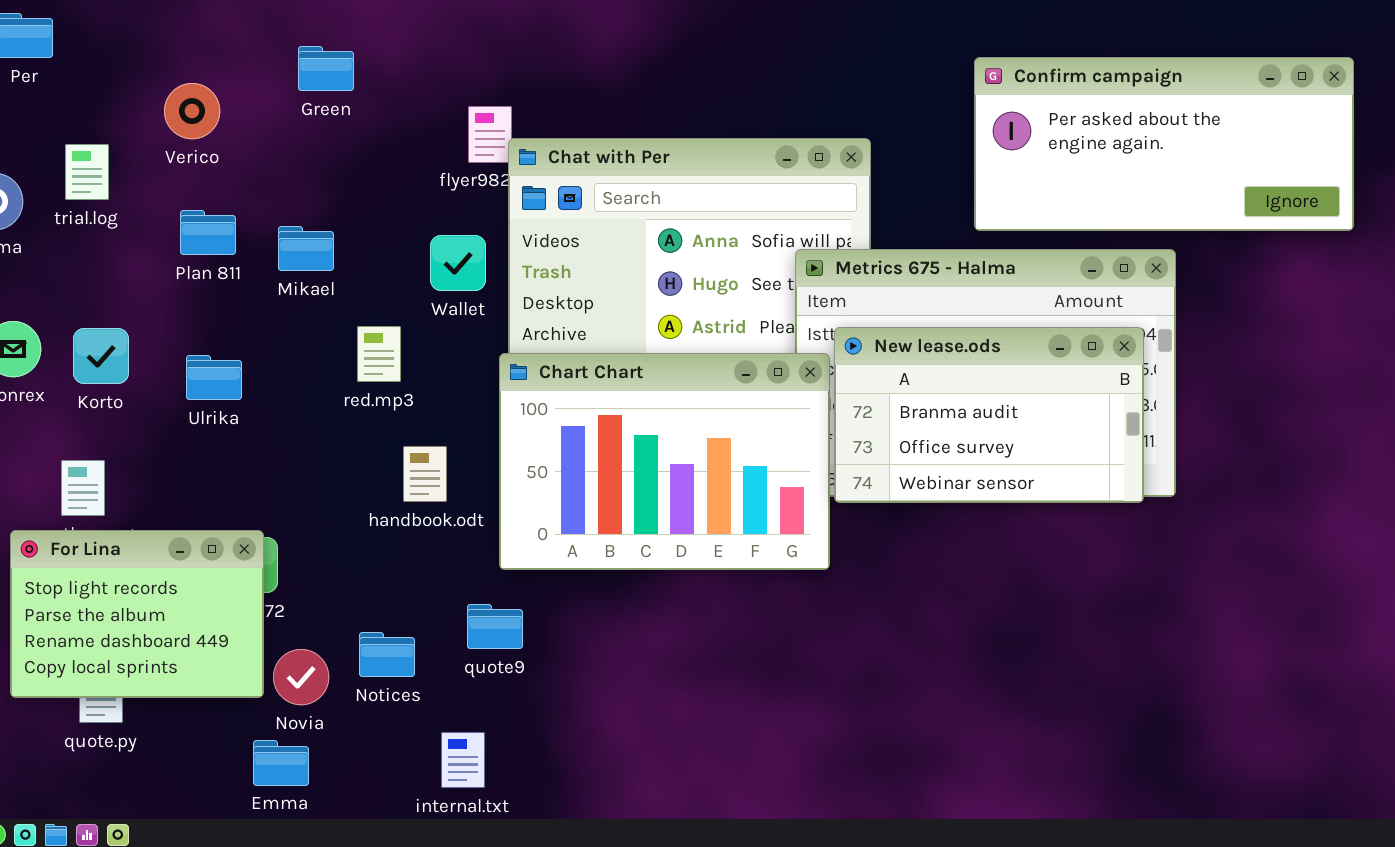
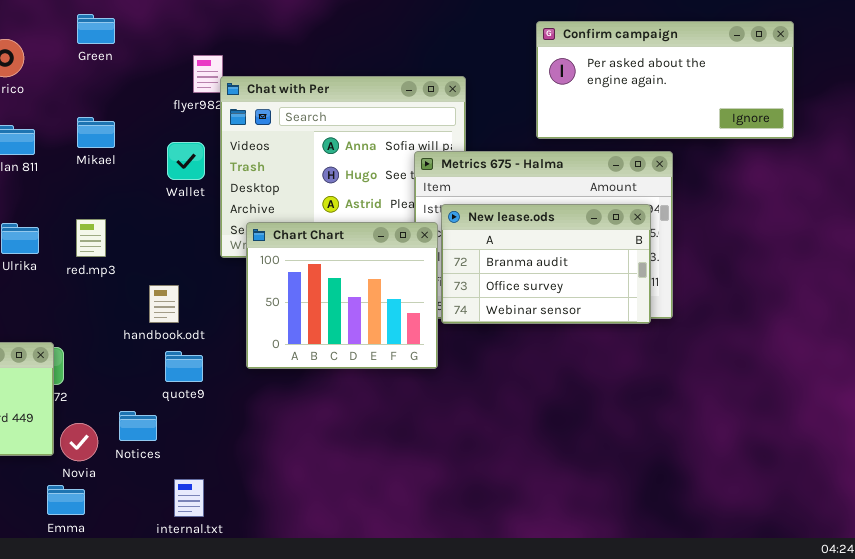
Mikael: [278,226,334,271] -> [77,117,115,148], moved
red.mp3: [357,326,401,382] -> [76,219,106,257], moved
Chart Chart: [499,353,830,570] -> [246,222,438,369], resized
quote9: [467,604,523,649] -> [165,351,203,382], moved

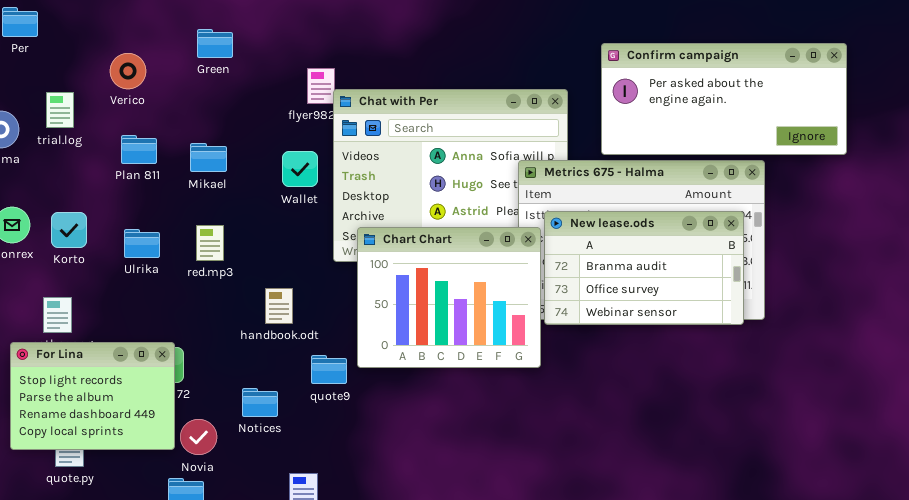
Confirm campaign: [536,21,794,139] -> [601,43,847,155], moved
Mikael: [77,117,115,148] -> [190,143,227,172], moved
quote9: [165,351,203,382] -> [311,355,347,384], moved
Notices: [119,411,157,441] -> [242,388,278,417], moved

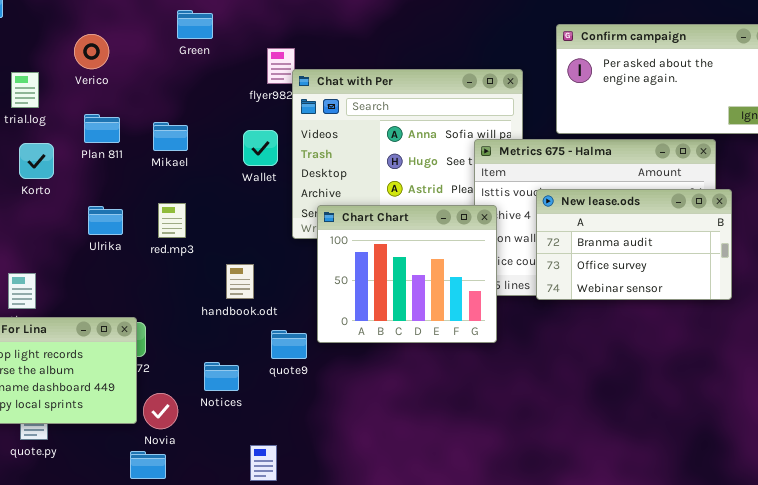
Green: [197,29,233,58] -> [177,10,213,39], moved
New lease.ods: [544,211,744,325] -> [536,189,732,300], moved
Korto: [51,212,87,248] -> [19,143,54,179], moved

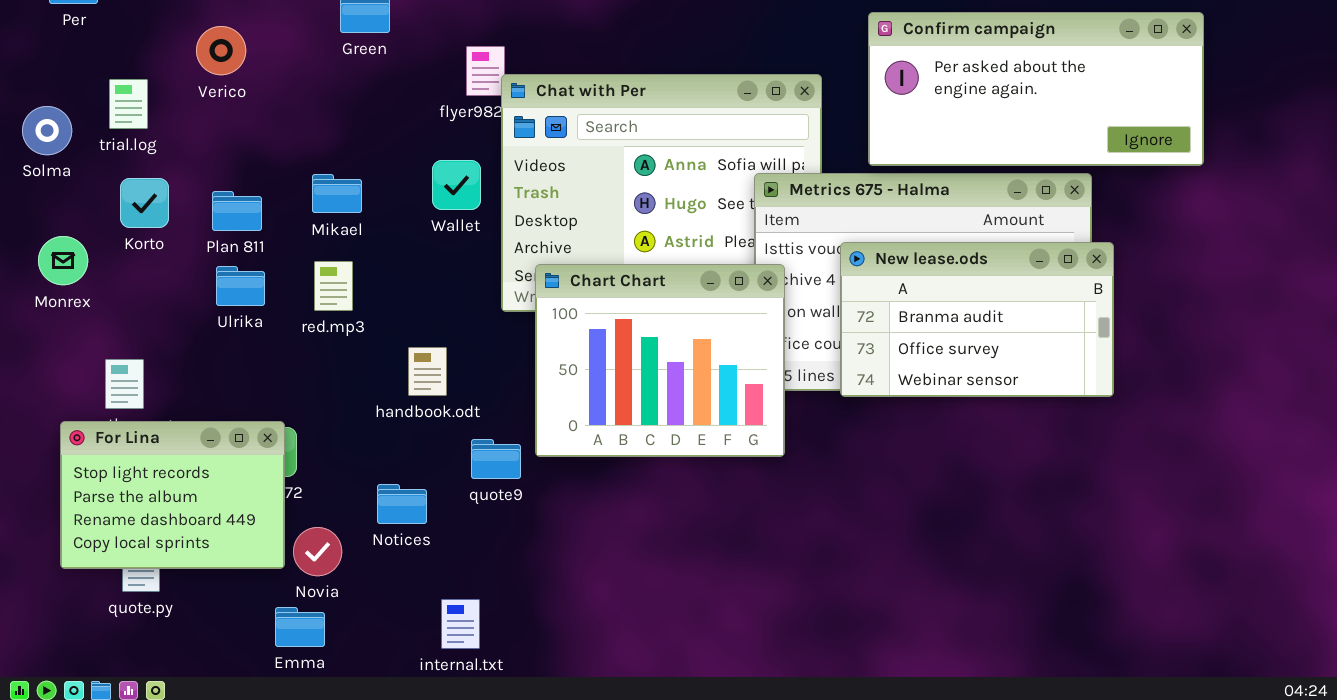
Plan 811: [84,114,120,143] -> [212,191,262,231], moved
Mikael: [153,122,188,151] -> [312,174,362,213], moved

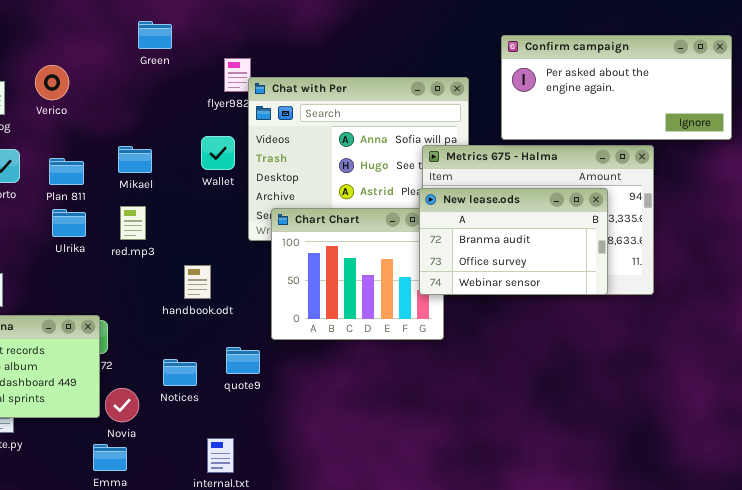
Verico: [196,26,246,75] -> [35,65,69,100], moved
New lease.ods: [840,242,1114,397] -> [419,188,608,295], moved
quote9: [471,439,521,479] -> [226,347,260,374], moved

